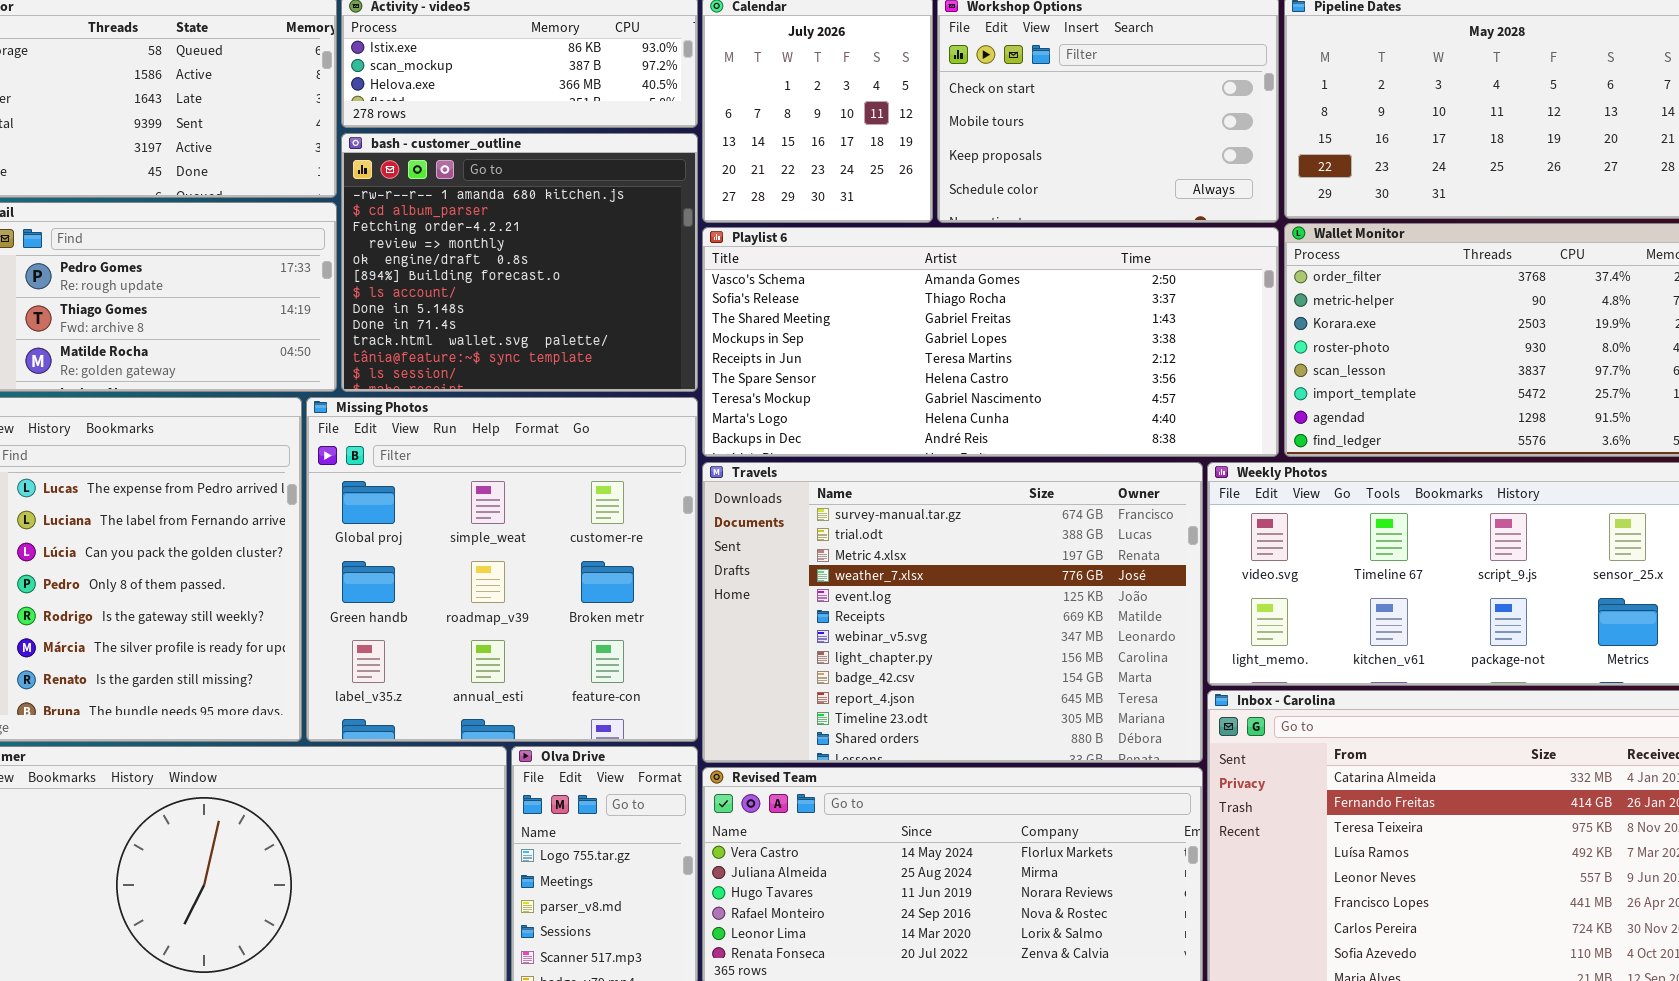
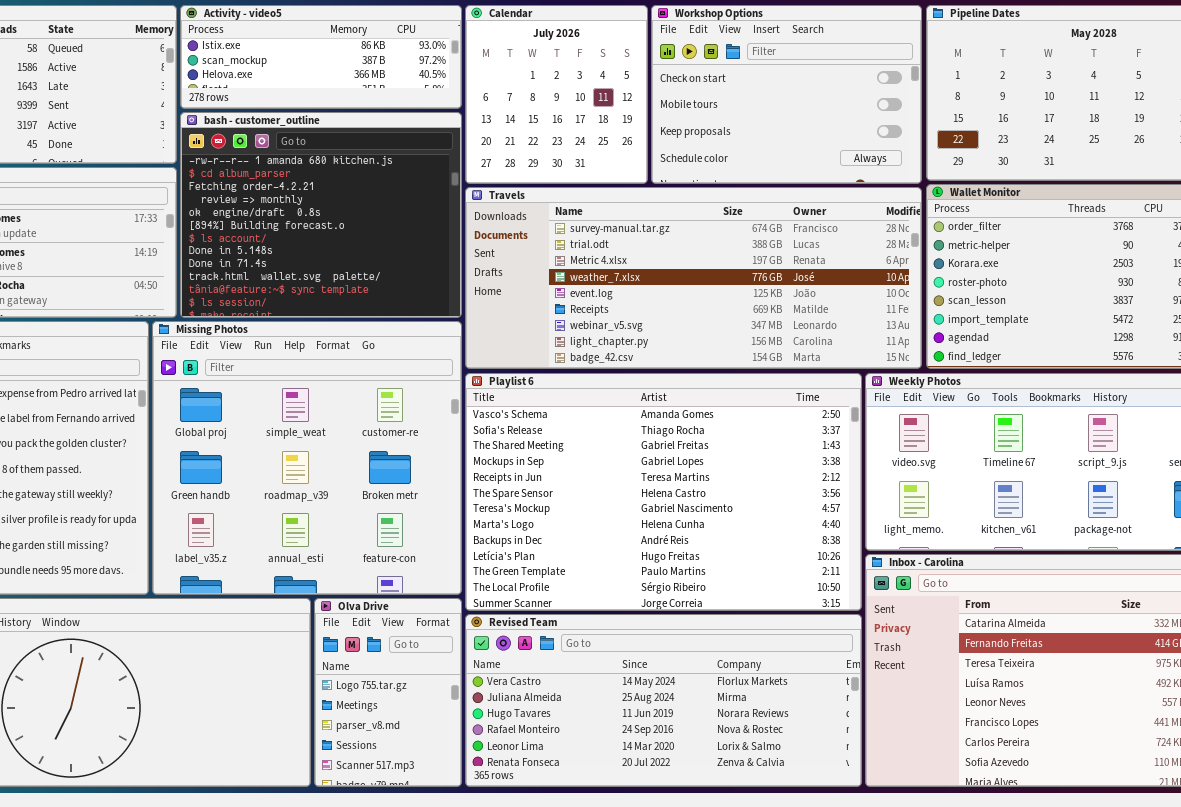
Playlist 6: [702,227,1279,457] -> [465,373,862,611], moved, resized
Travels: [702,462,1203,763] -> [465,187,922,369], moved, resized

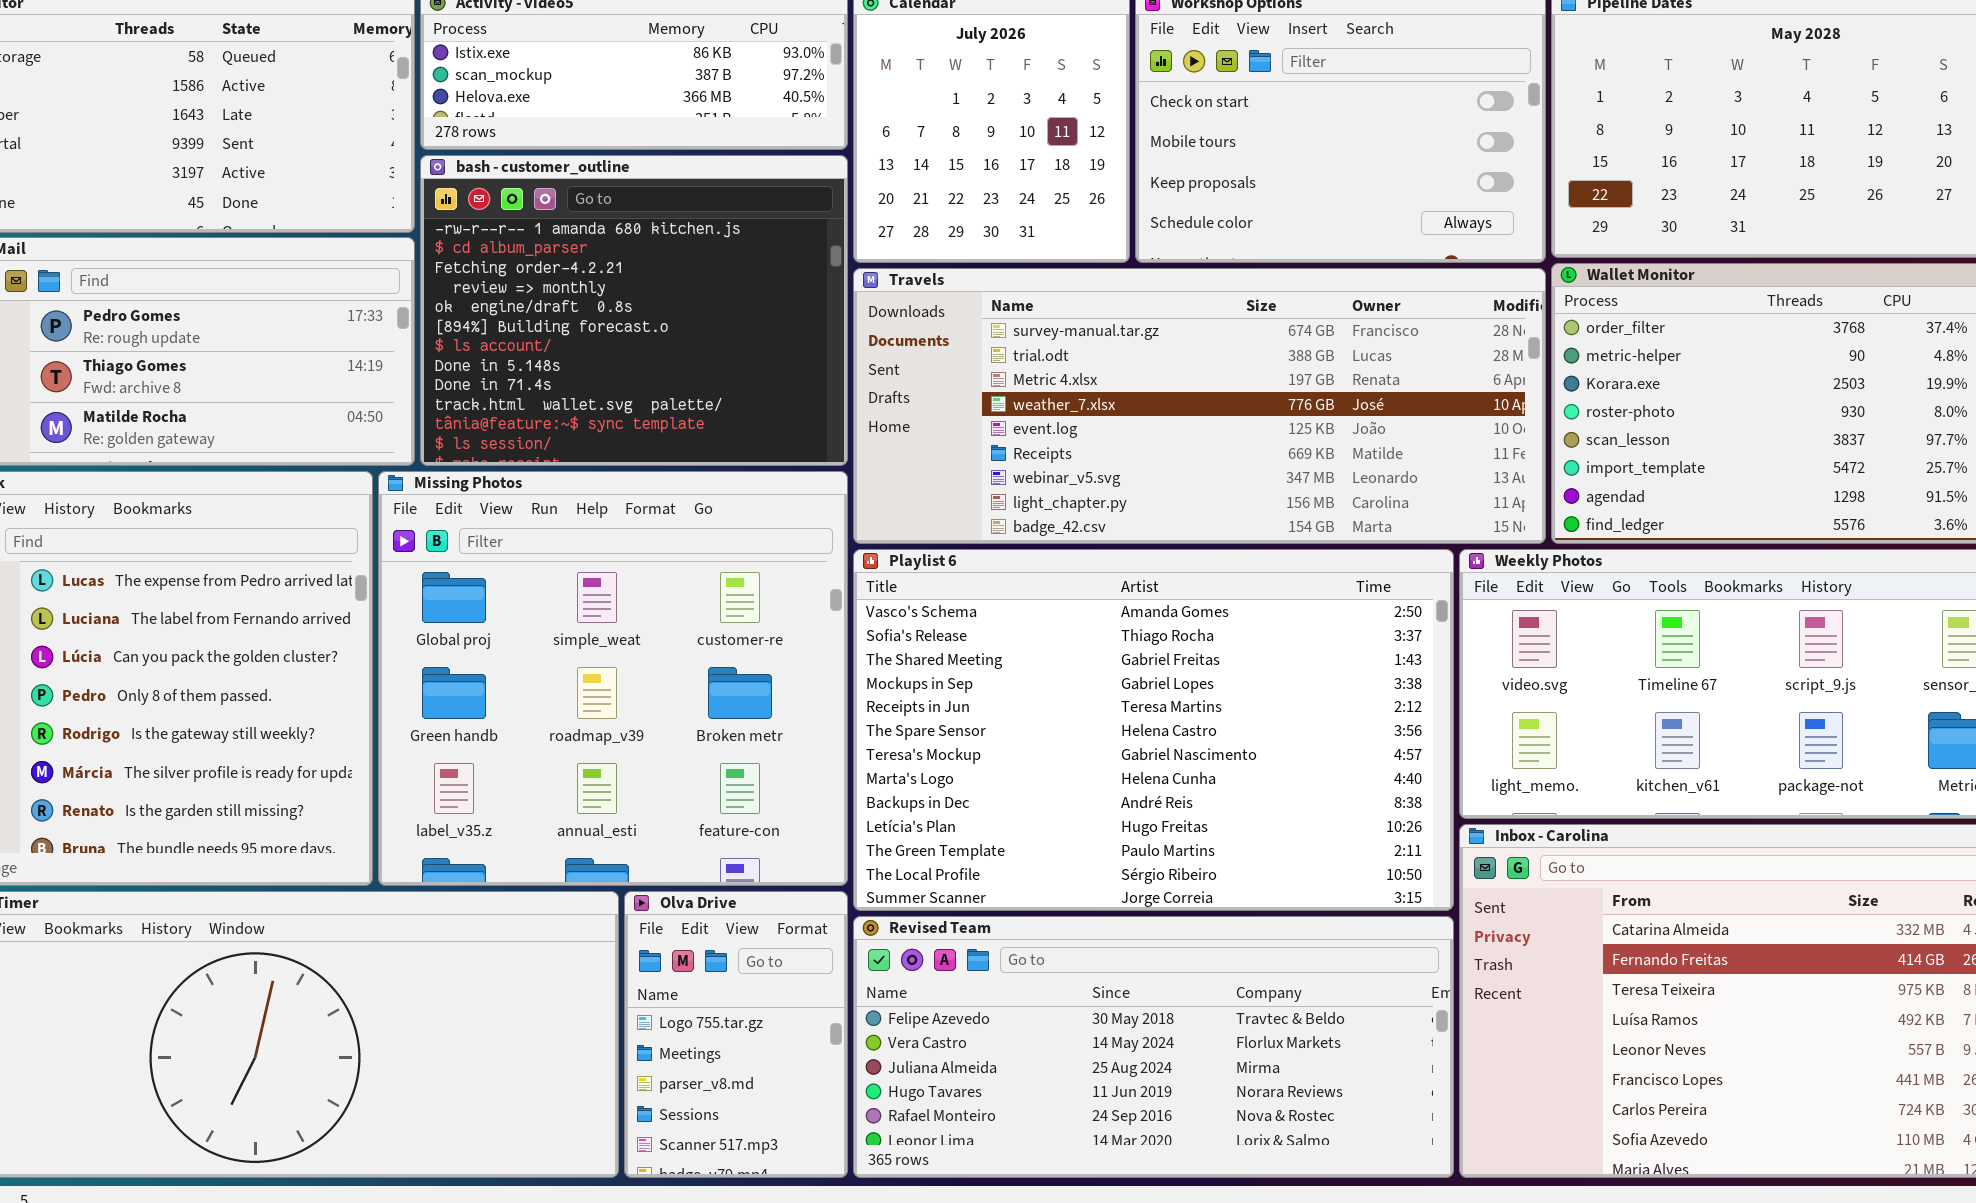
Revised Team: [465,614,862,787] -> [853,916,1454,1178], scrolled up 1 row

